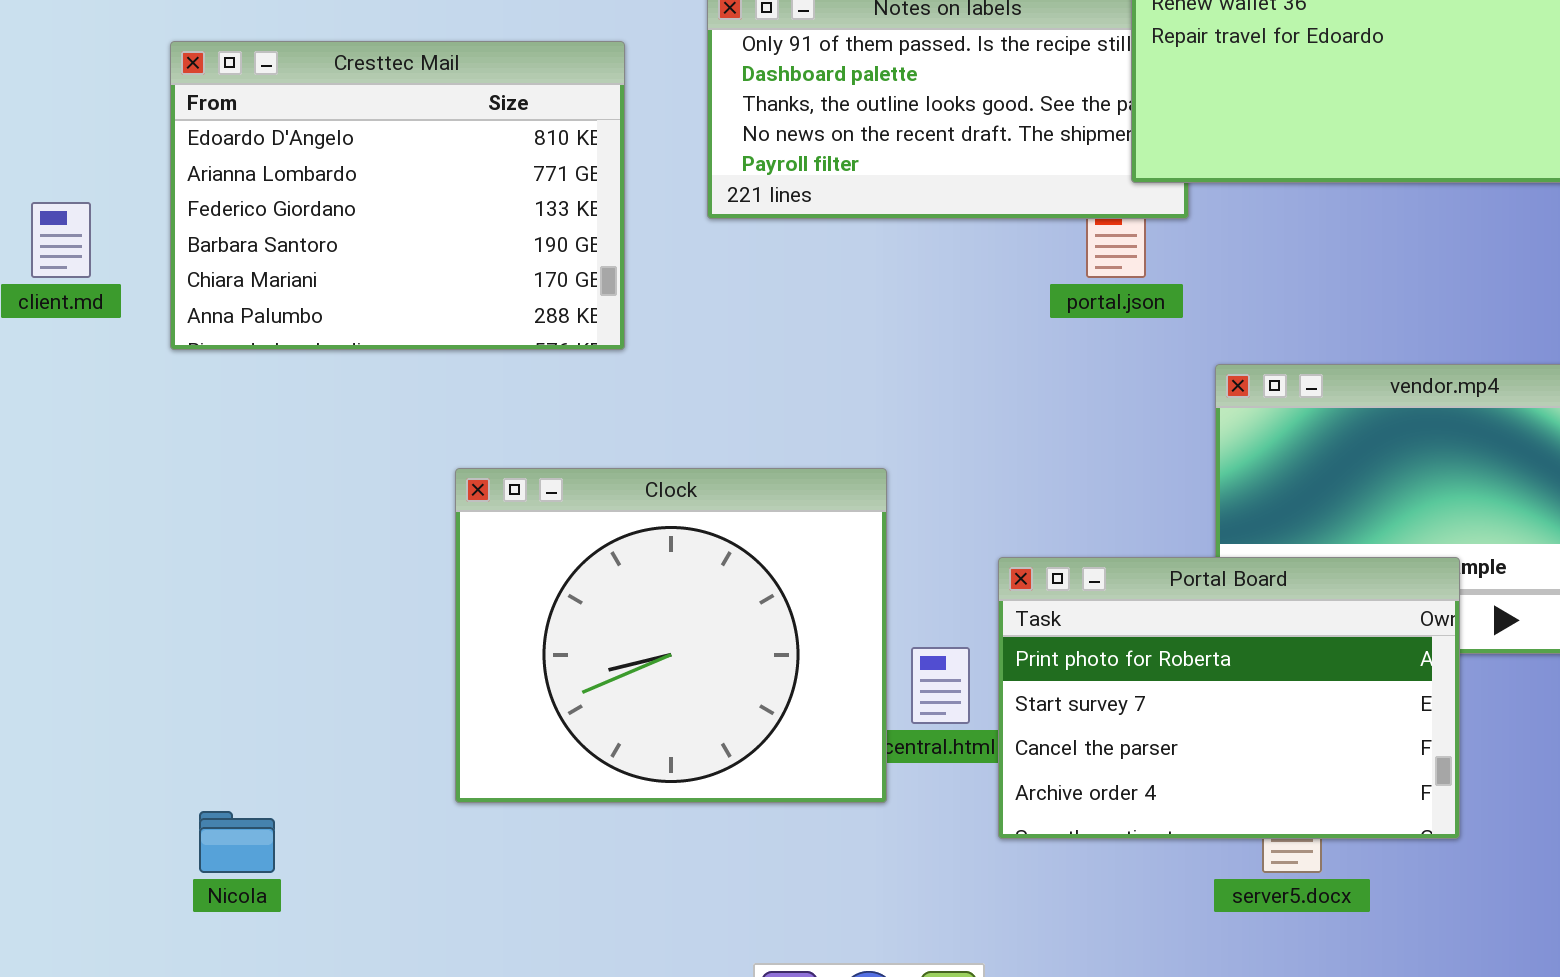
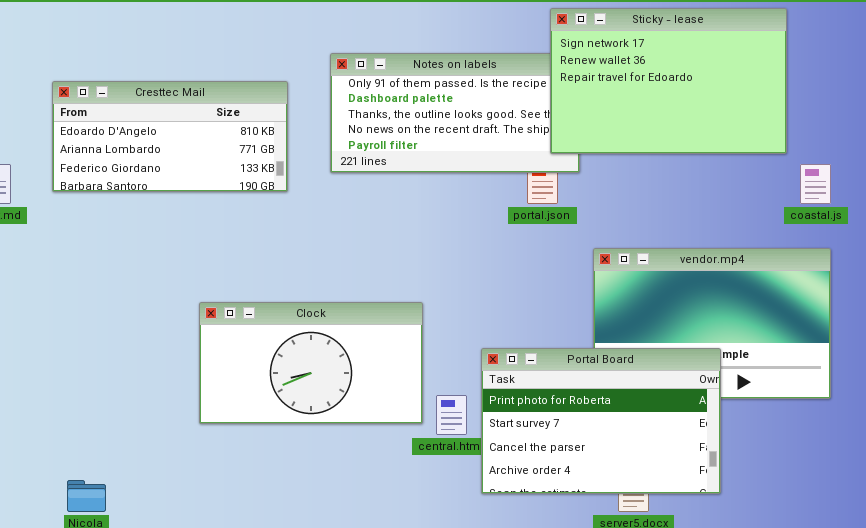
Cresttec Mail: [170,41,625,350] -> [52,81,288,192], resized
Clock: [455,468,887,803] -> [199,302,423,424], resized

